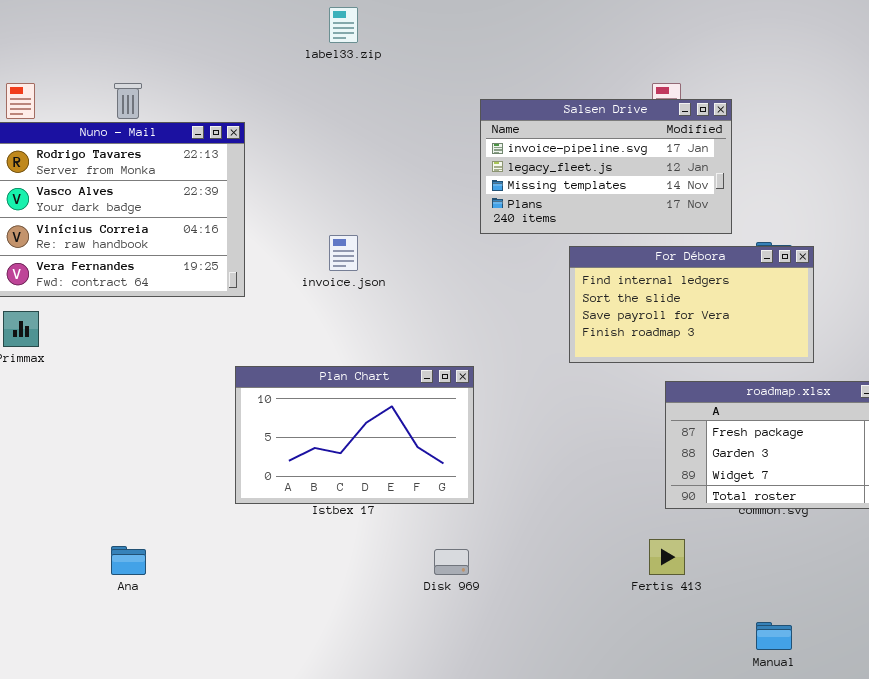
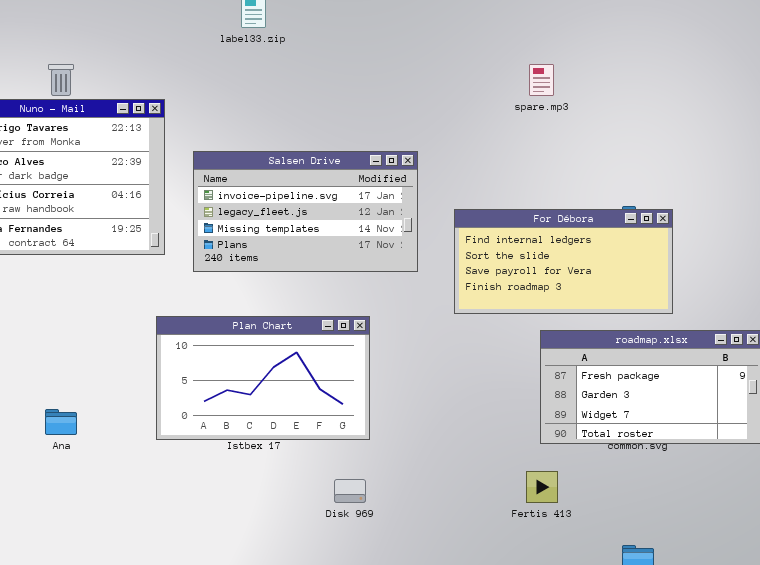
Salsen Drive: [480,99,732,234] -> [193,151,418,272], moved
Ana: [111,546,146,575] -> [45,409,77,435], moved

